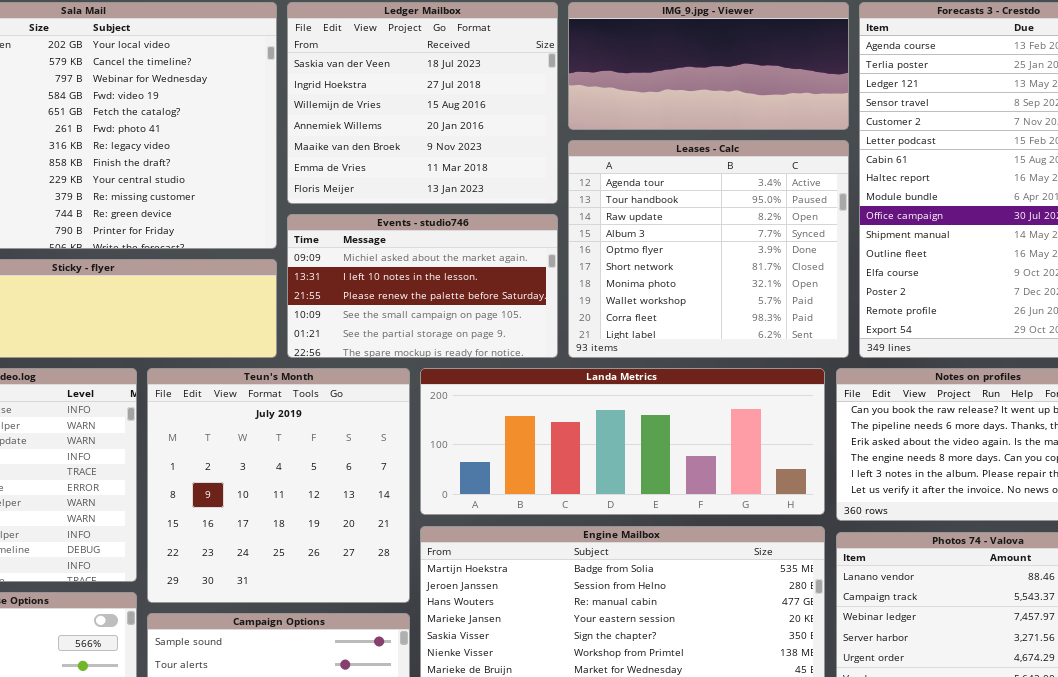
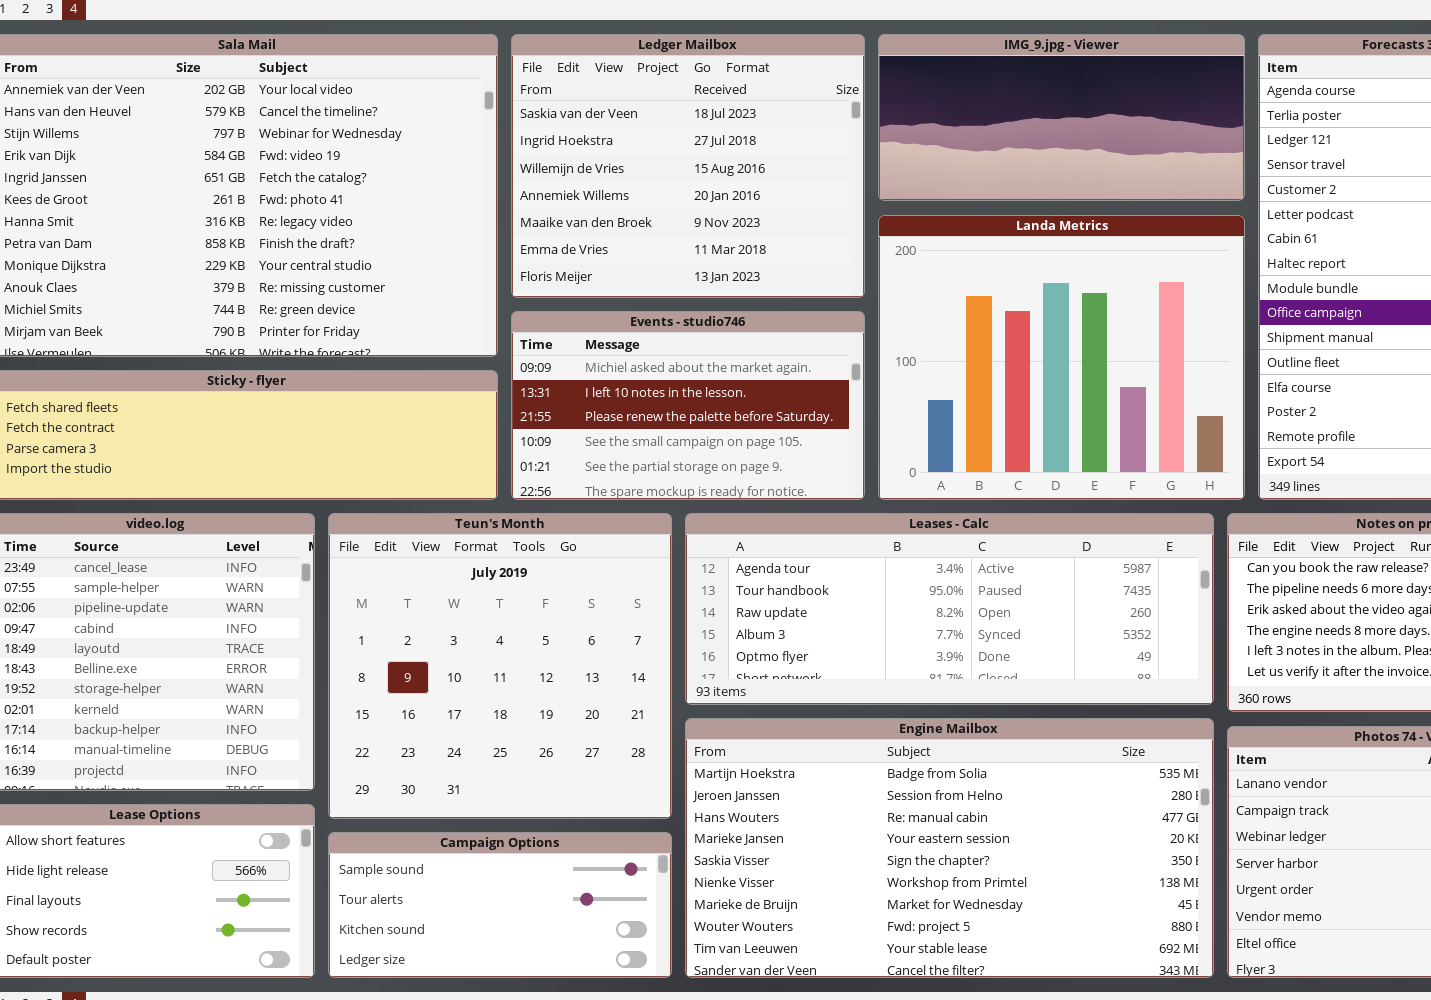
Leases - Calc: [568,140,849,358] -> [685,513,1214,705], moved, resized
Landa Metrics: [420,368,825,515] -> [878,215,1245,500], moved, resized

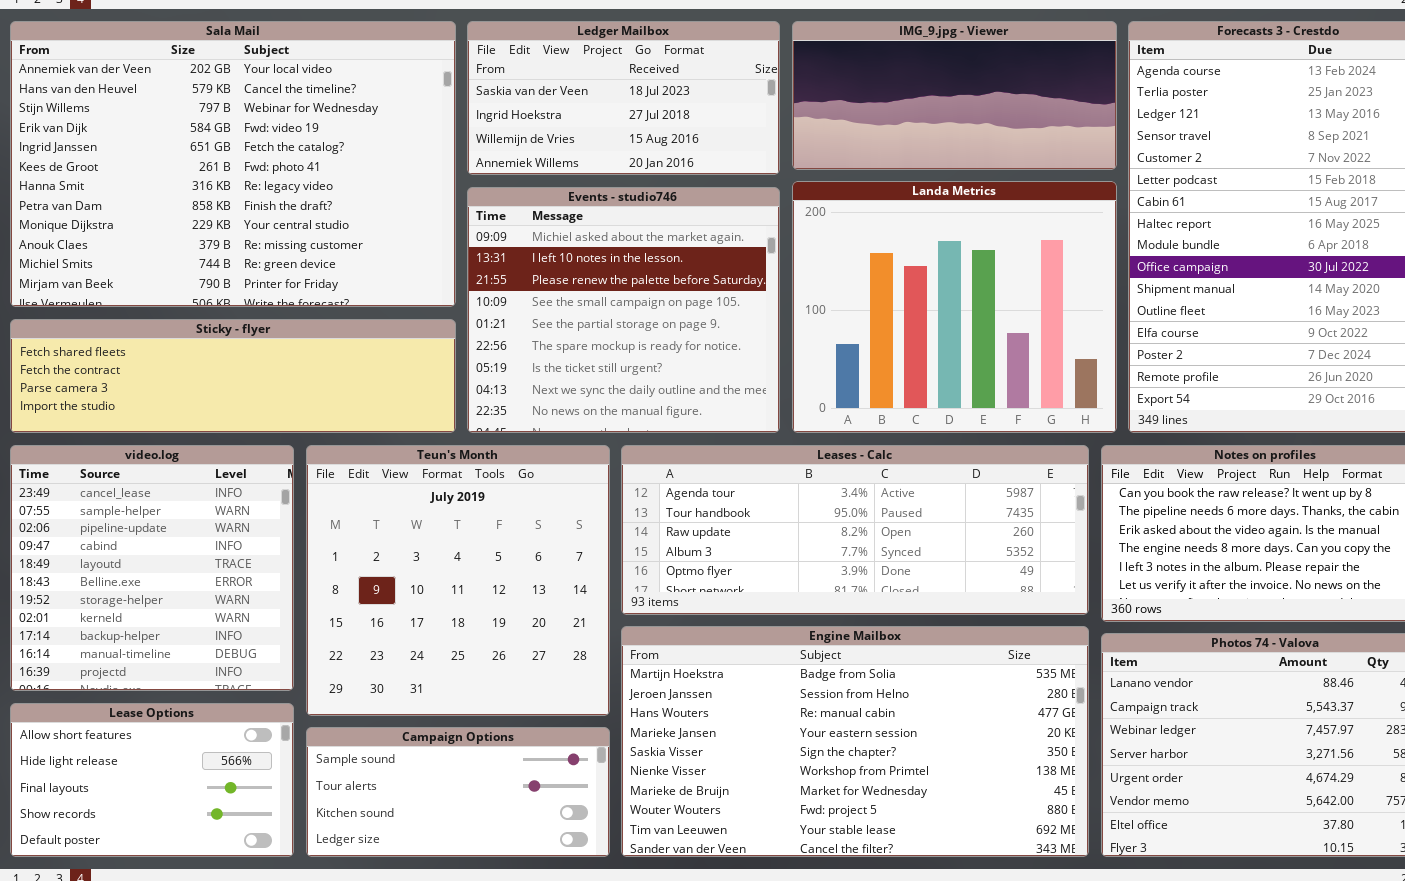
Ledger Mailbox: [511,34,865,298] -> [467,21,780,175], resized
Events - studio746: [511,311,865,500] -> [467,187,780,433], resized

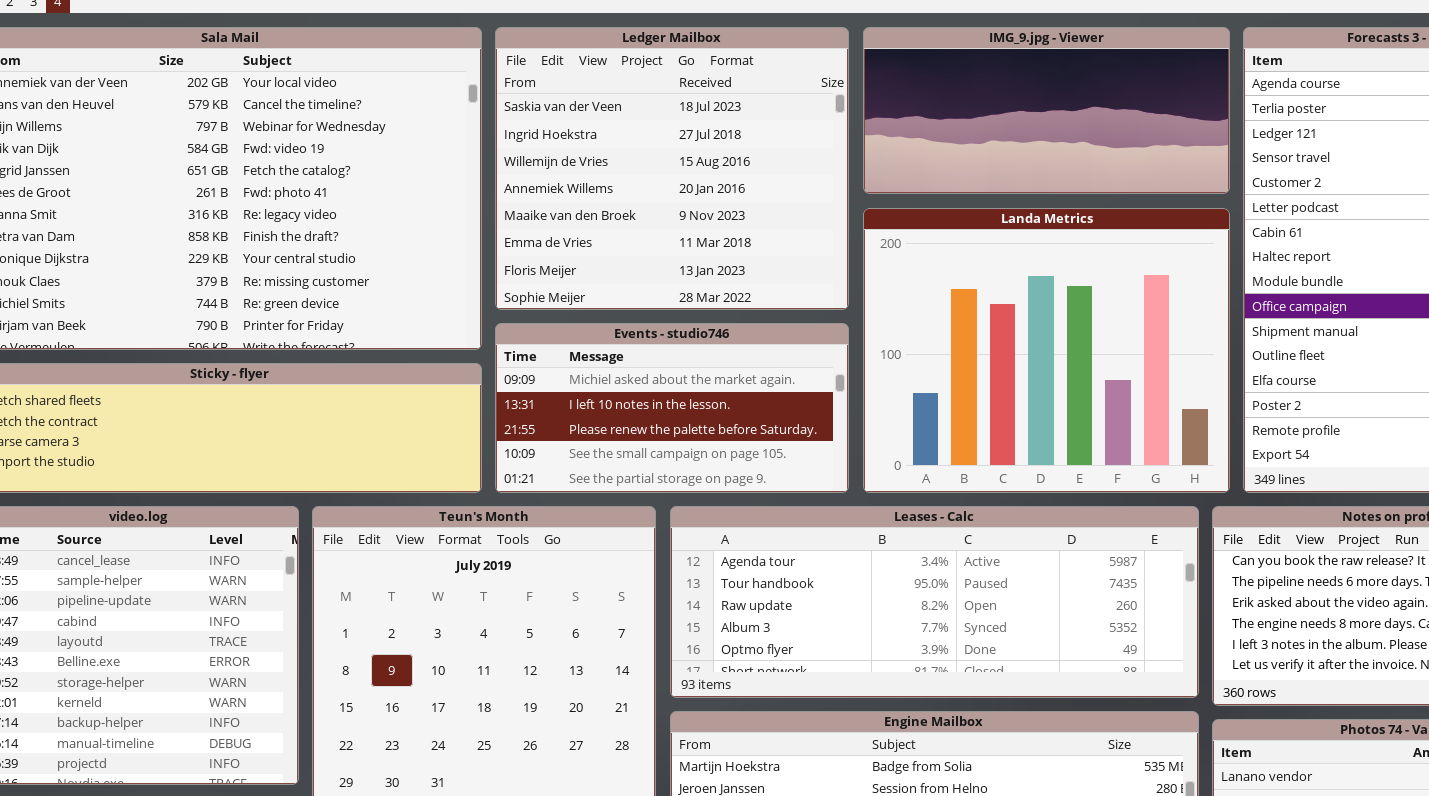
Ledger Mailbox: [467,21,780,175] -> [495,27,849,310], resized
Events - studio746: [467,187,780,433] -> [495,323,849,493], resized

